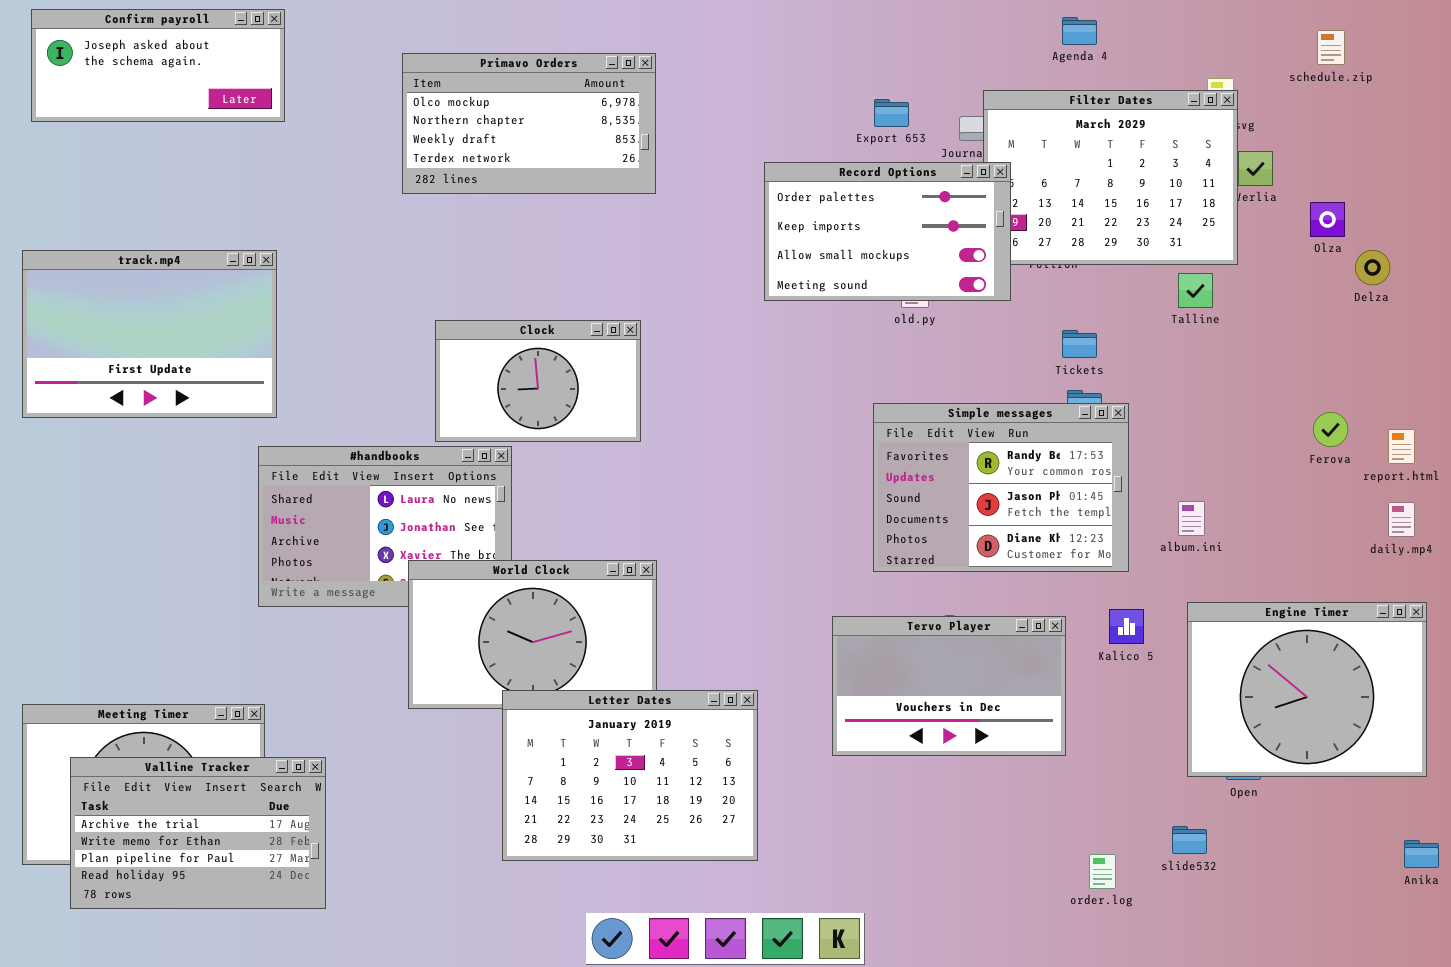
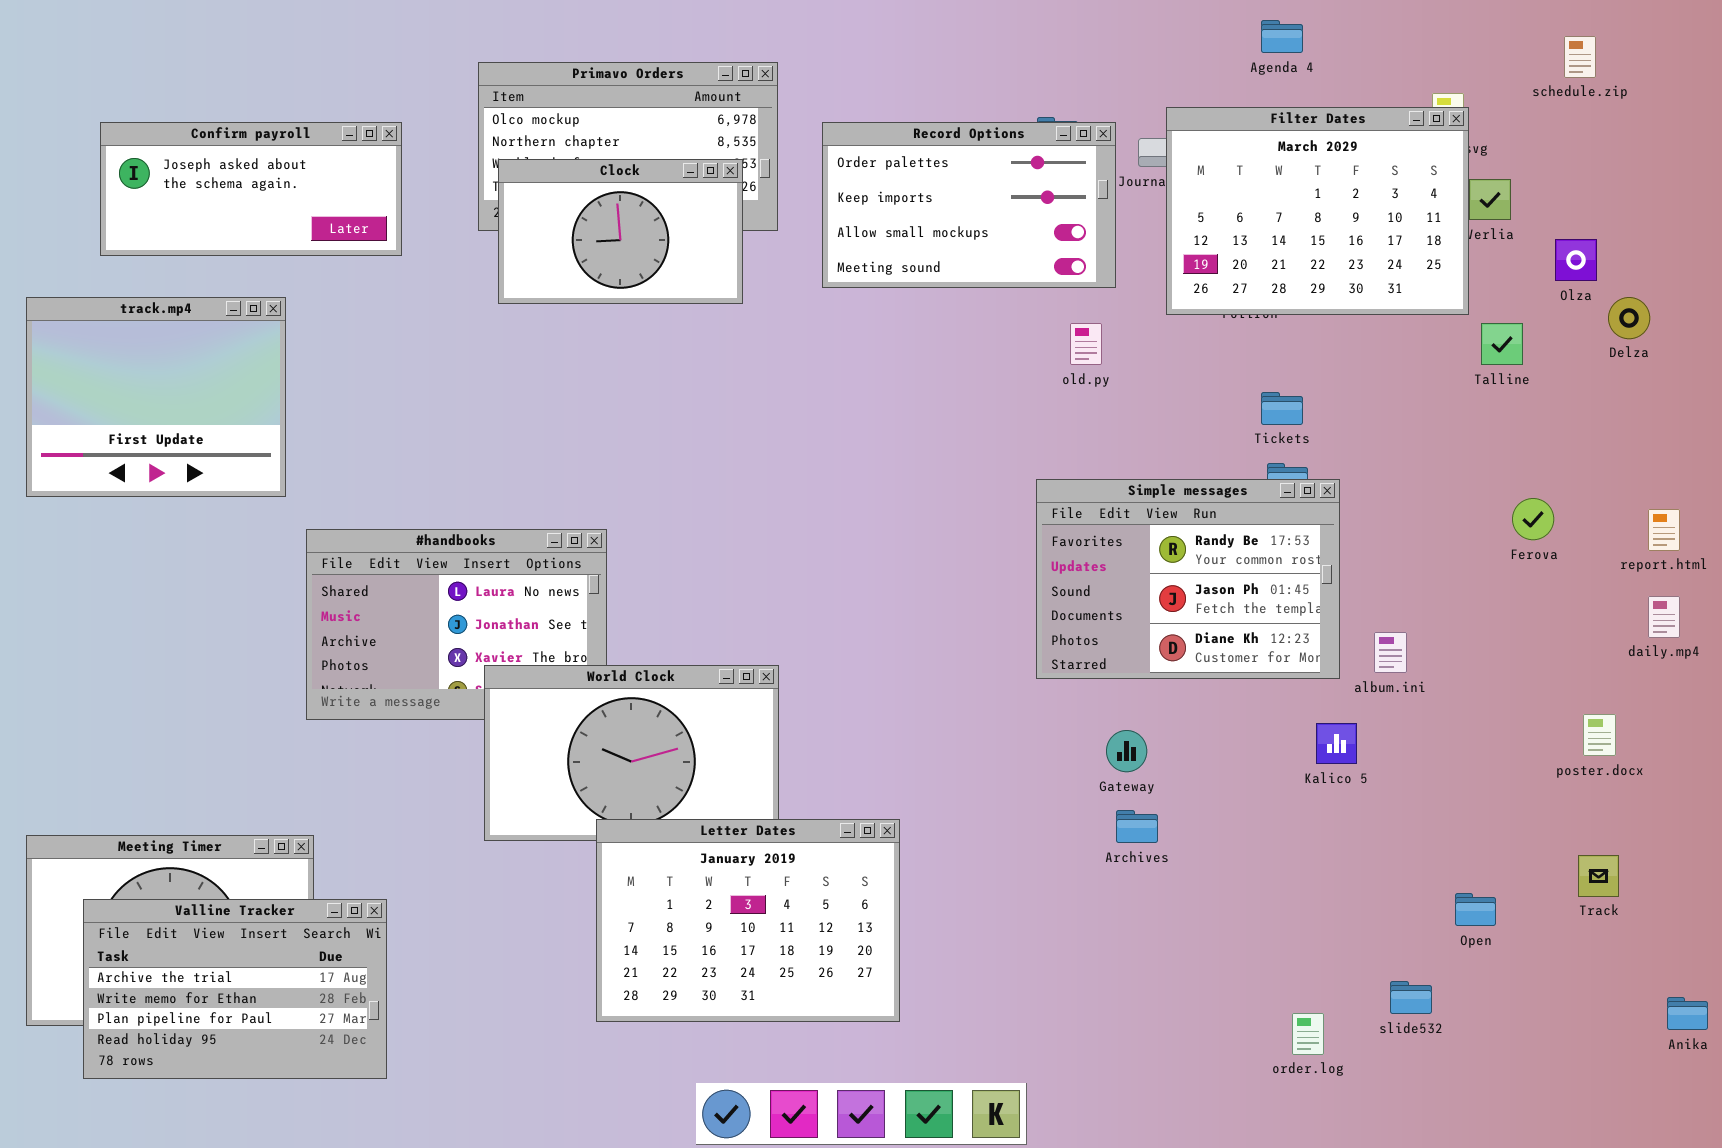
Confirm payroll: [31,9,285,122] -> [100,122,402,256], moved
Record Options: [764,162,1011,301] -> [822,122,1116,288], moved
track.mp4: [22,250,277,418] -> [26,297,286,497], resized
Talline: [1178,273,1213,308] -> [1481,323,1523,365], moved
Clock: [435,320,641,442] -> [498,159,743,304], moved
Ferova: [1313,412,1348,447] -> [1512,498,1554,540], moved
album.ini: [1178,501,1205,536] -> [1374,632,1407,673], moved
Engine Timer: [1187,602,1427,777] -> none, closed
Tervo Player: [832,616,1066,756] -> none, closed

